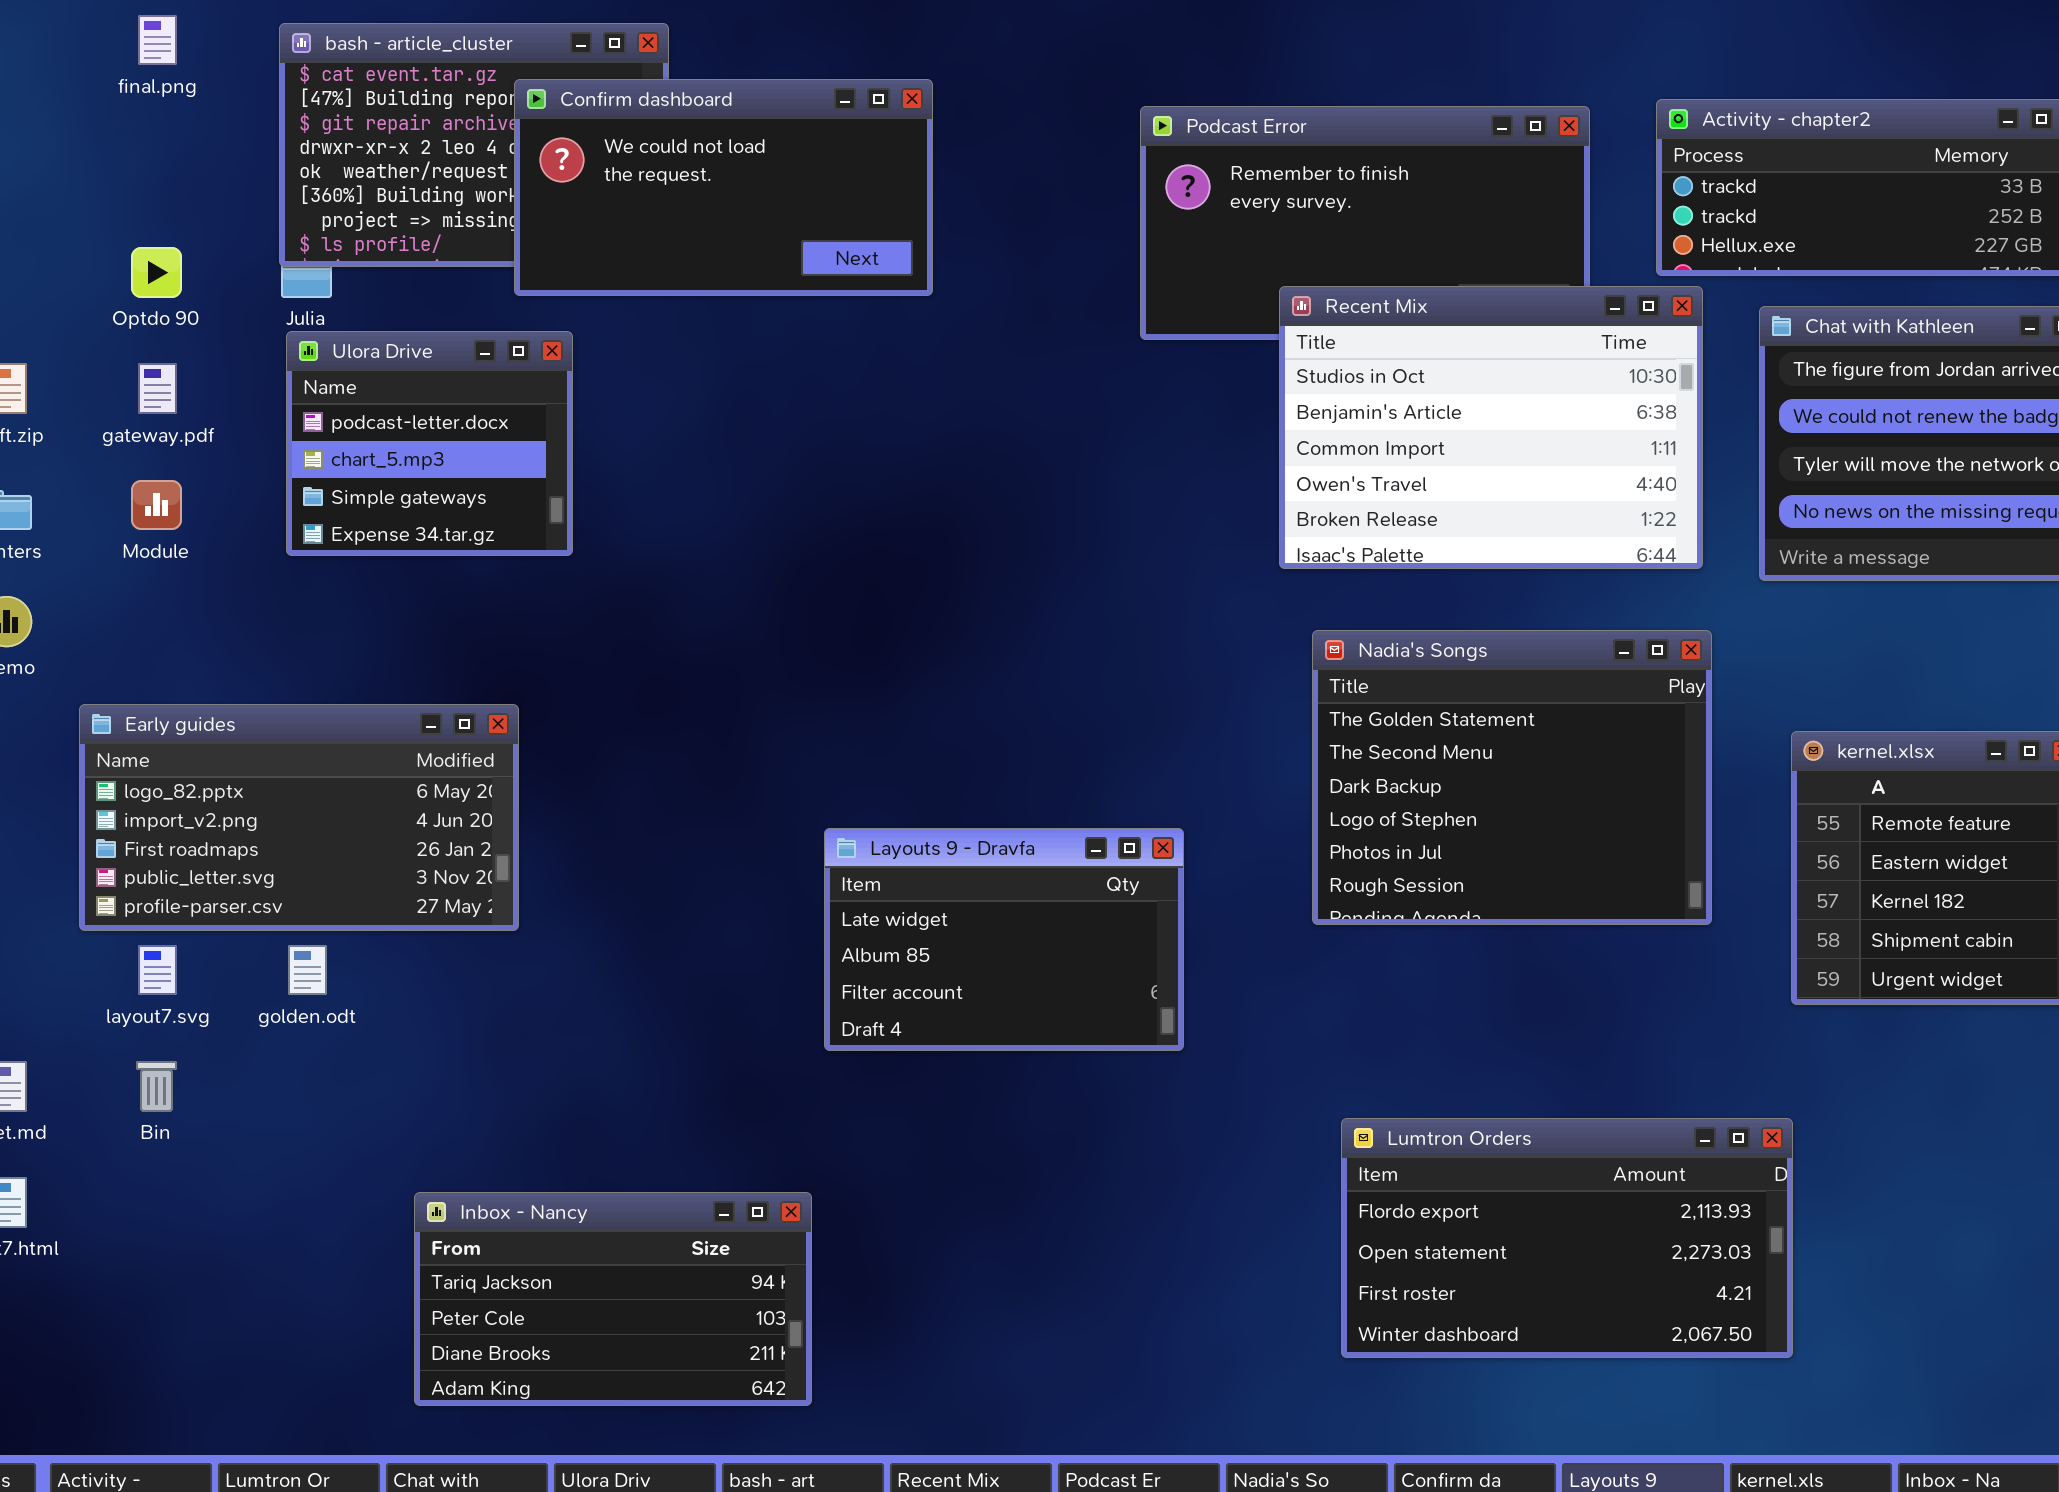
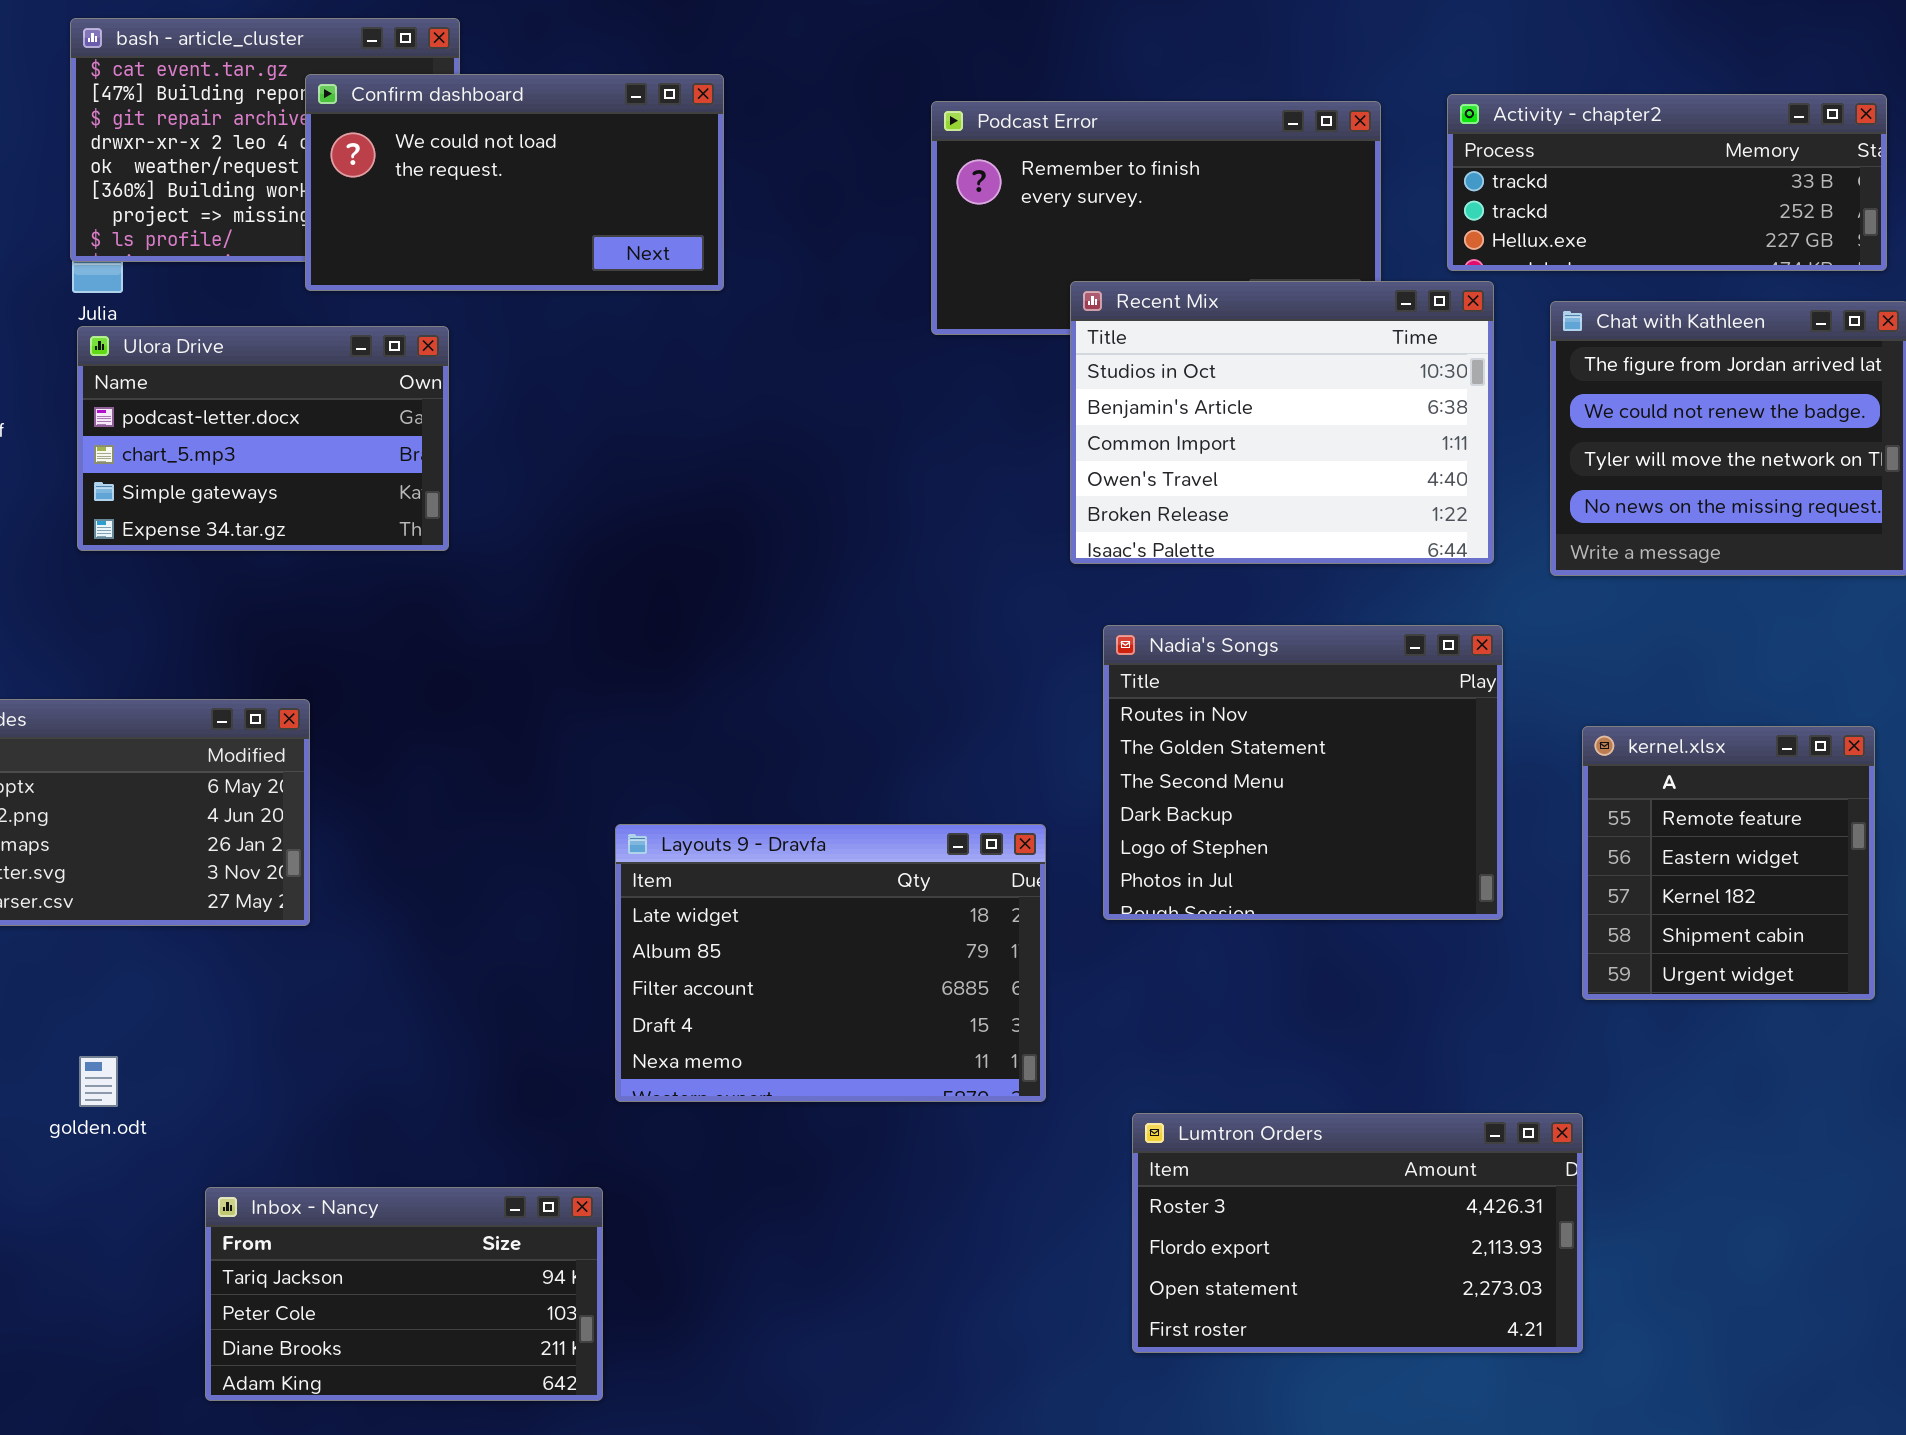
Ulora Drive: [286,331,573,556] -> [77,326,449,551], resized
Nadia's Songs: [1312,630,1712,925] -> [1103,625,1503,920], scrolled up 1 row
Layouts 9 - Dravfa: [824,828,1184,1051] -> [615,824,1046,1102], resized
golden.odt: [288,945,327,995] -> [79,1056,118,1107], moved
Lumtron Orders: [1341,1118,1793,1358] -> [1132,1113,1583,1353], scrolled up 1 row

